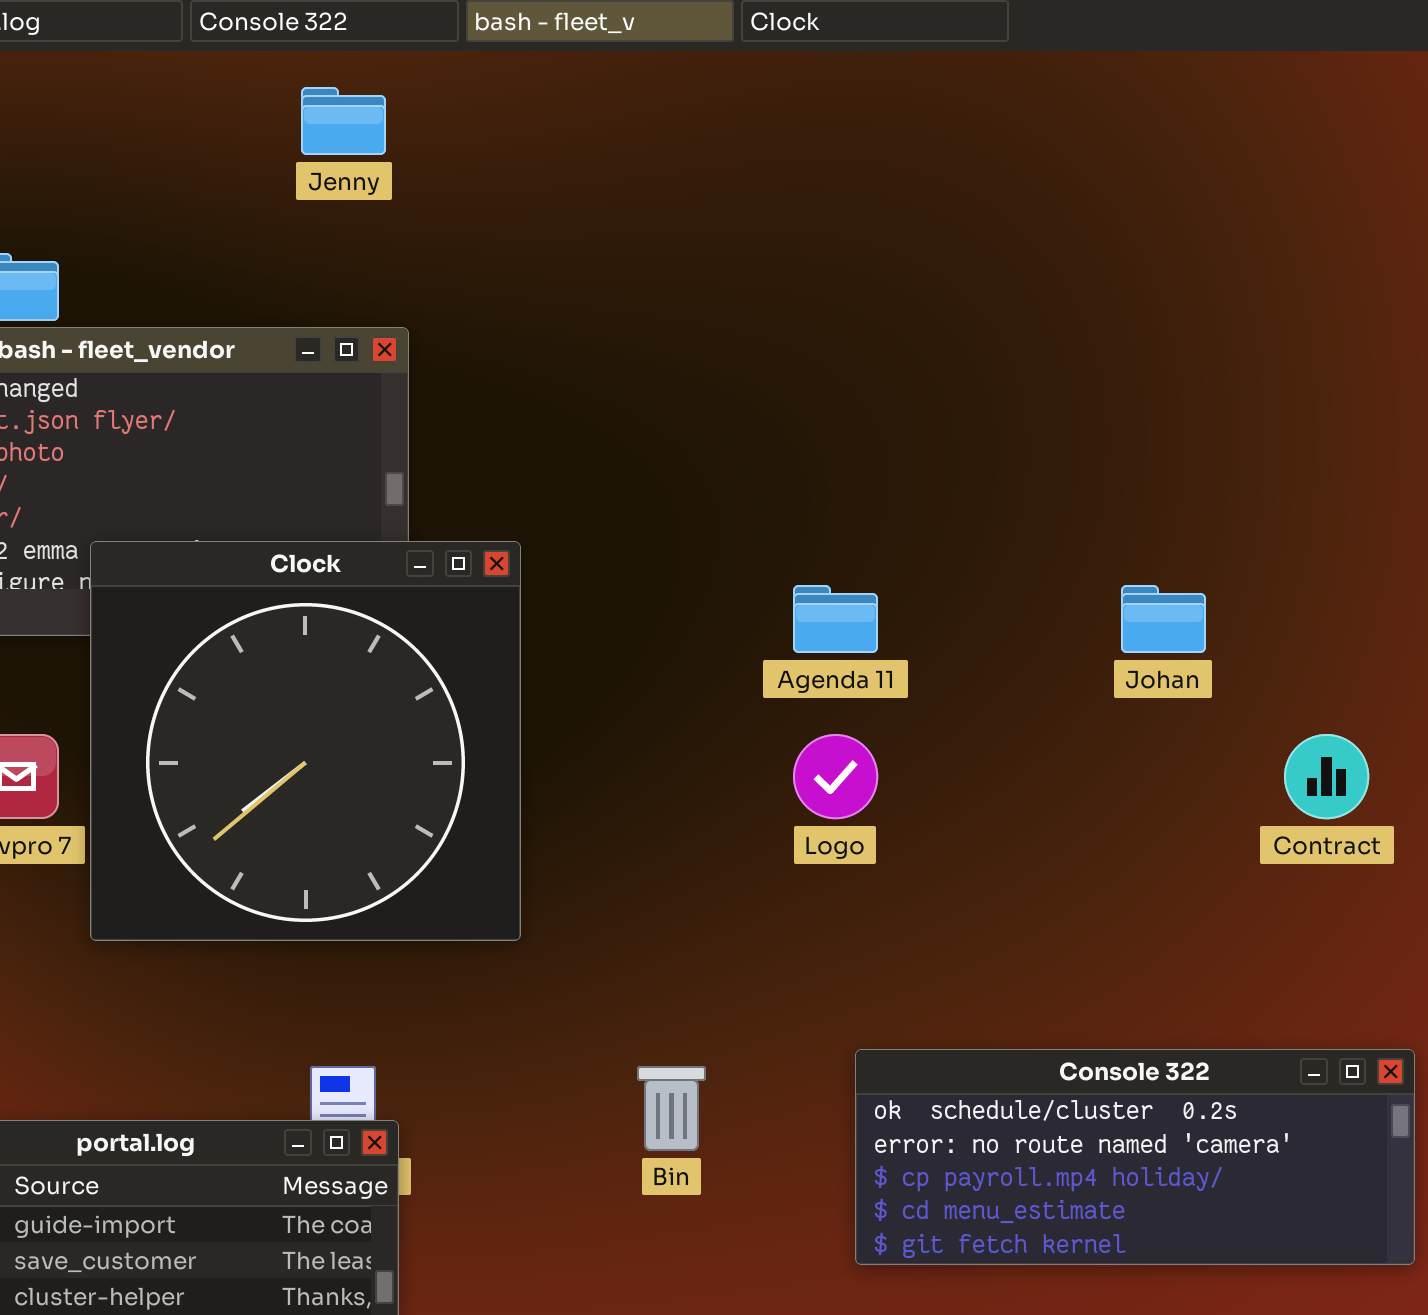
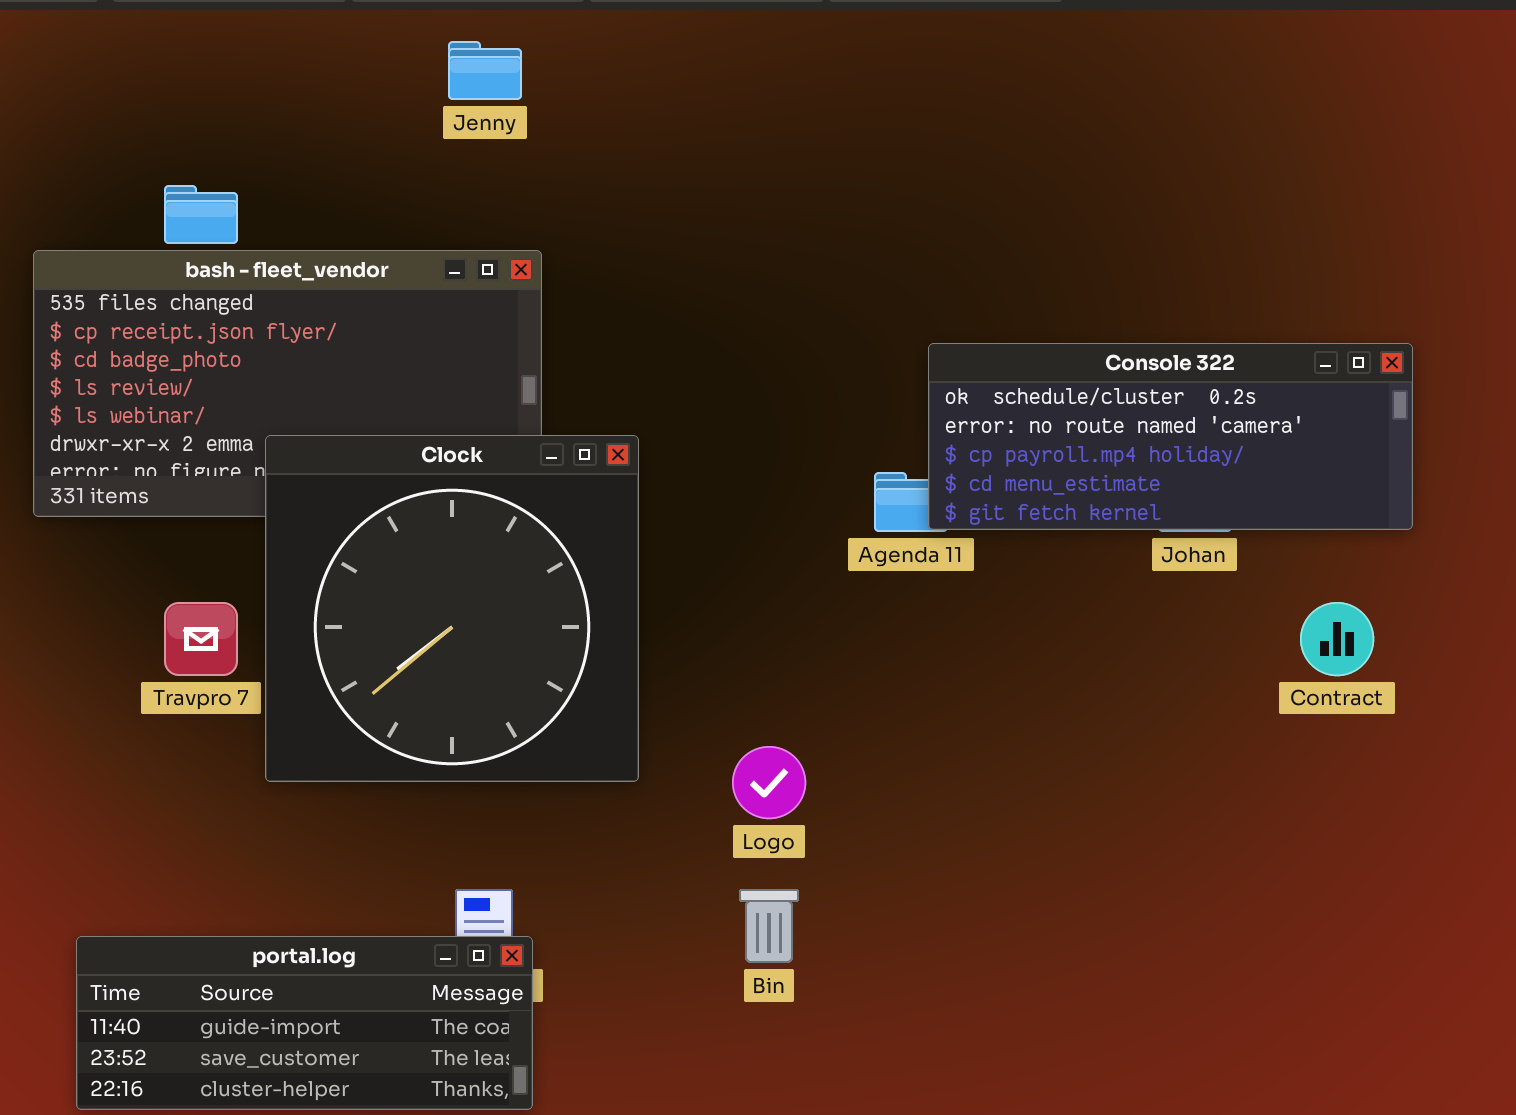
Logo: [793,734,878,819] -> [732,746,806,819], moved
Console 322: [855,1049,1415,1265] -> [928,343,1413,530], moved

